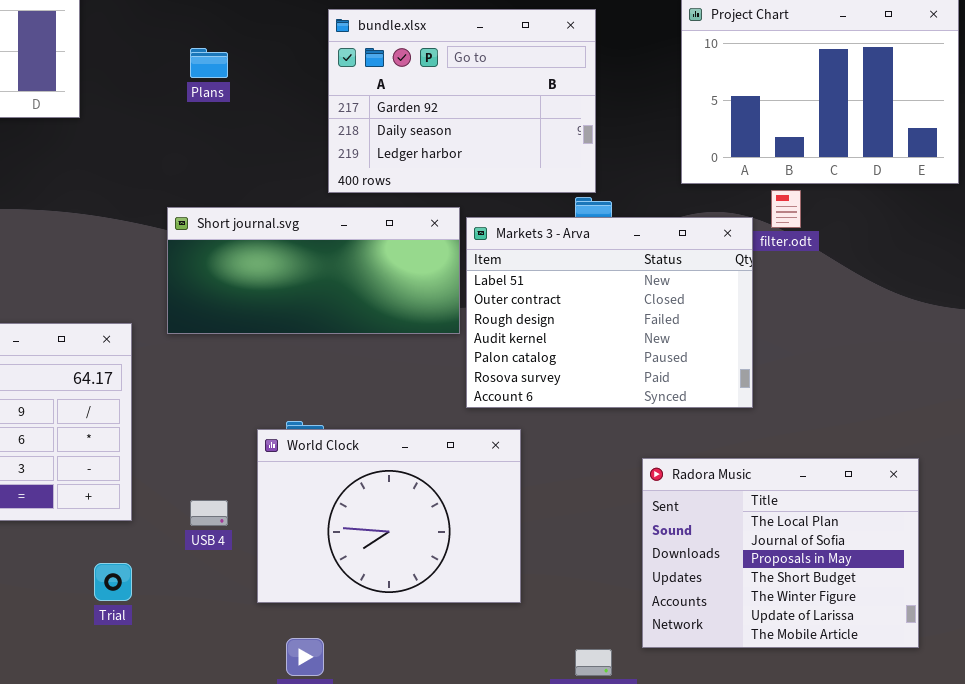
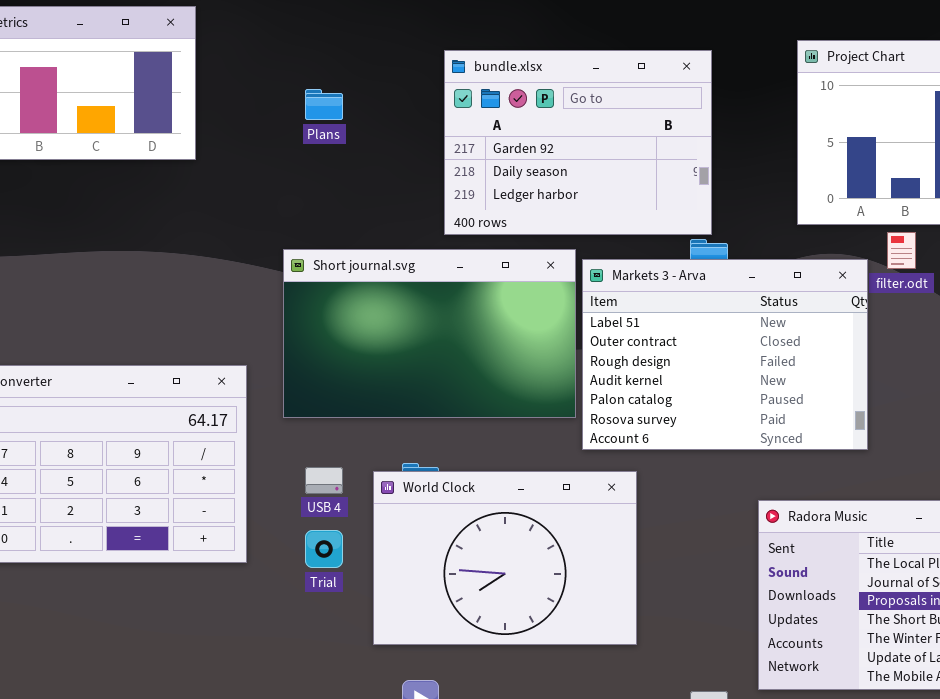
Short journal.svg: [167,207,460,334] -> [283,249,576,418], resized
USB 4: [190,500,228,526] -> [305,467,343,494], moved
Trial: [94,563,132,601] -> [305,530,343,568], moved

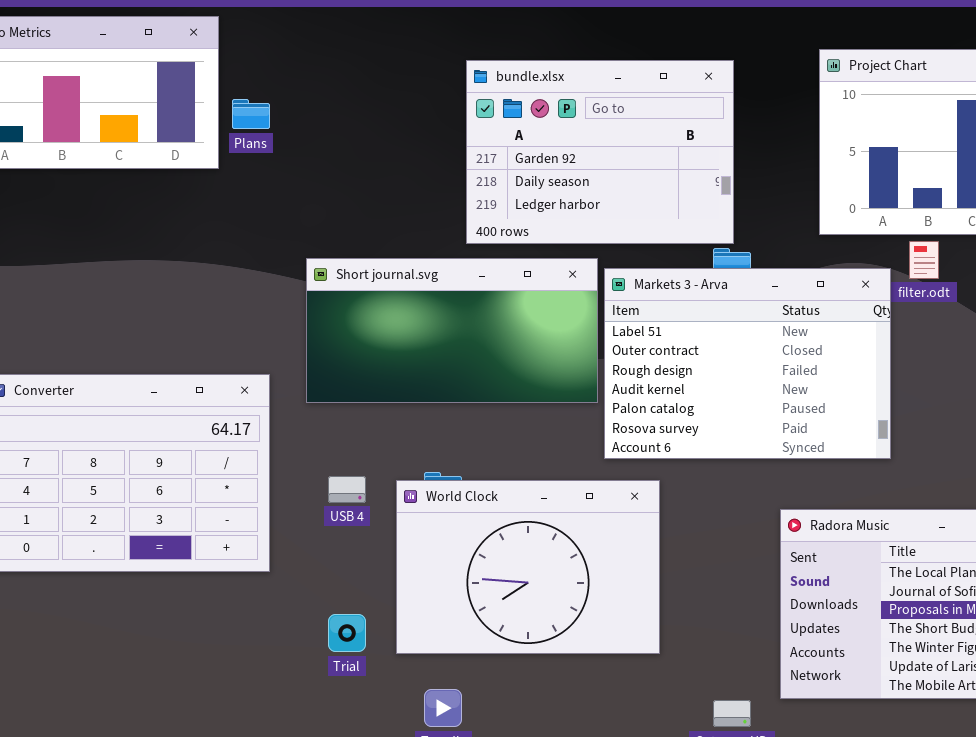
Plans: [305,89,343,120] -> [232,99,270,129], moved
Short journal.svg: [283,249,576,418] -> [306,258,598,403], resized
Trial: [305,530,343,568] -> [328,614,366,652], moved

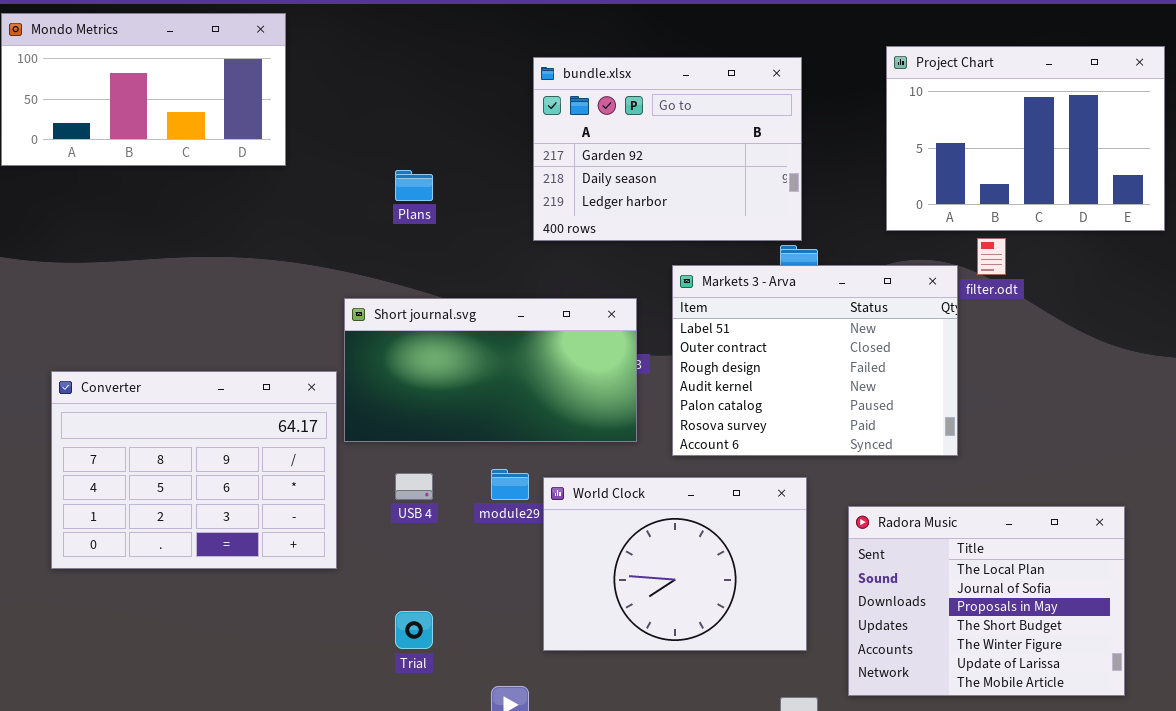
Plans: [232,99,270,129] -> [395,170,433,201], moved
Short journal.svg: [306,258,598,403] -> [344,298,637,442], moved
World Clock: [396,480,660,654] -> [543,477,807,651], moved

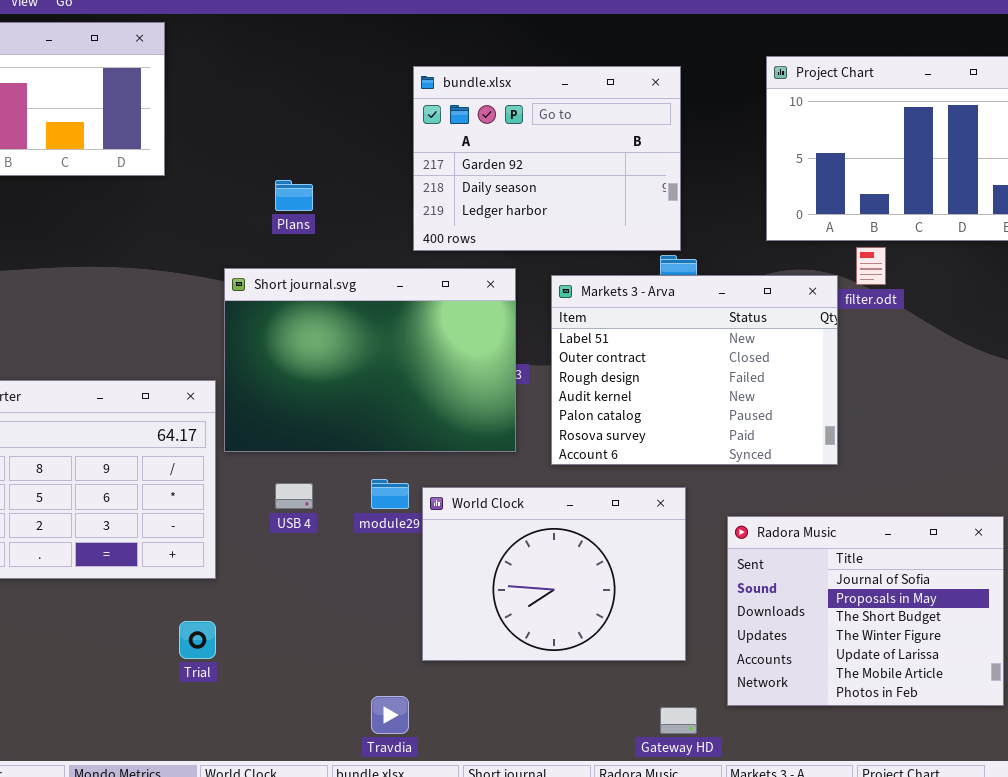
Short journal.svg: [344,298,637,442] -> [224,268,516,452], resized
Radora Music: [848,506,1125,696] -> [727,516,1004,706], scrolled down 1 row
Trial: [395,611,433,649] -> [179,621,216,659], moved

